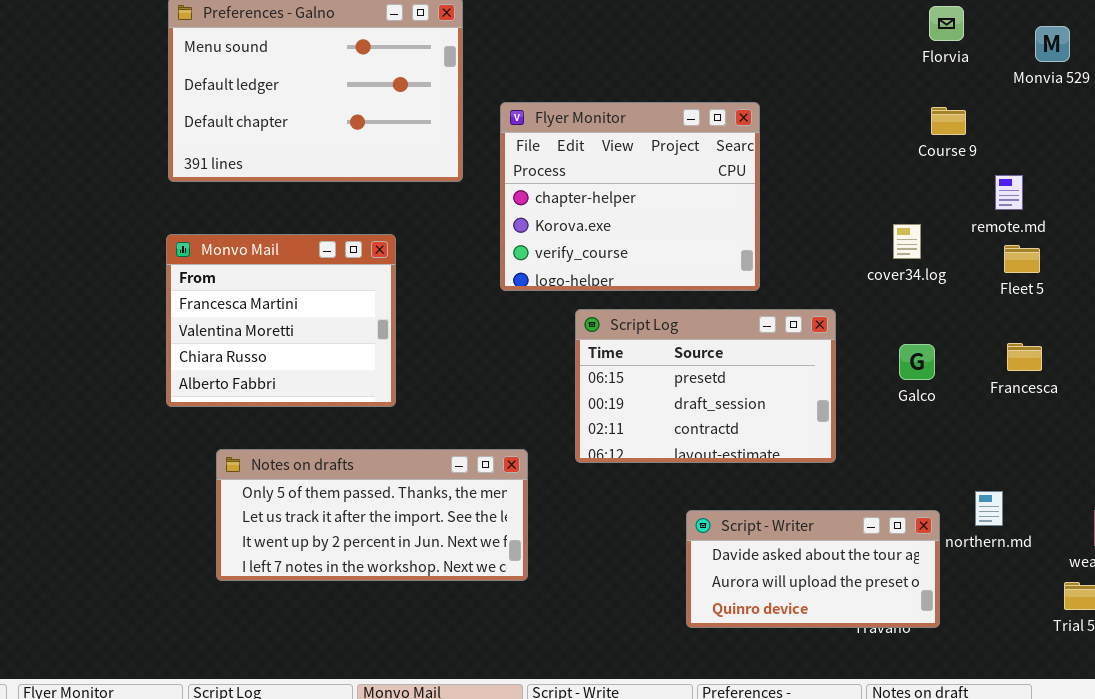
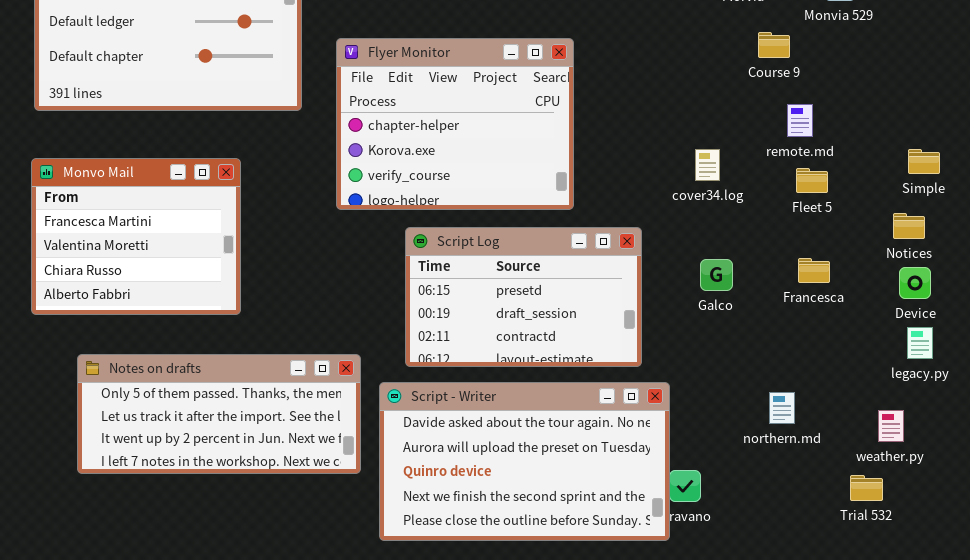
Course 9: [931,107,966,135] -> [758,32,790,58], moved
Script - Writer: [686,510,940,628] -> [379,382,670,541], moved, resized

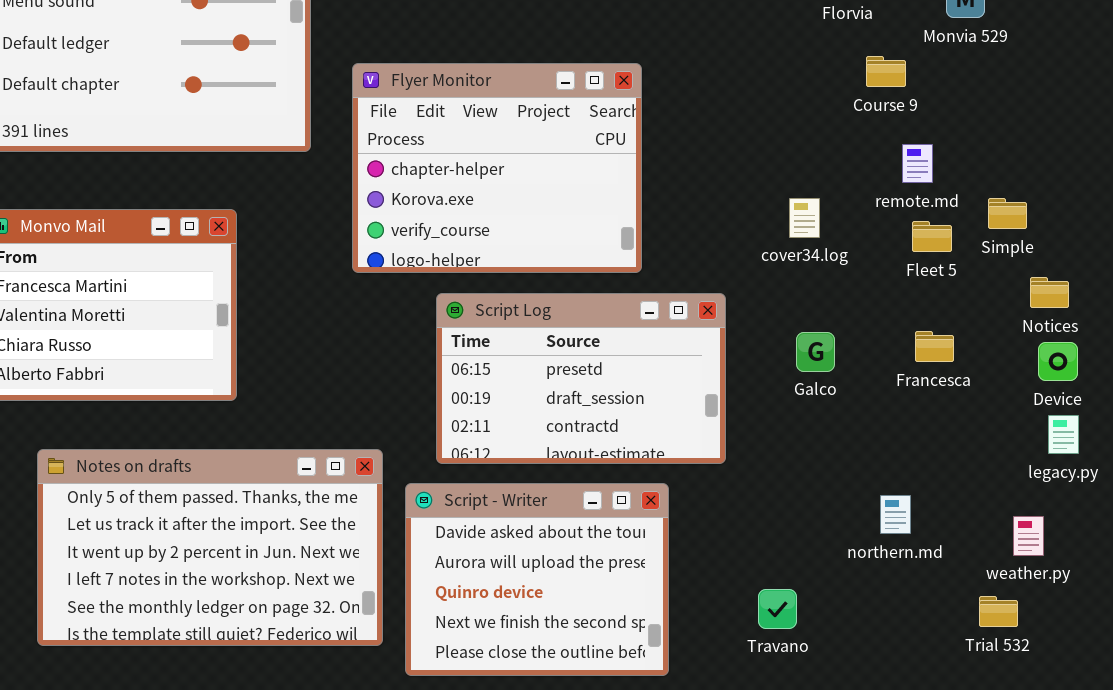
Simple: [908,149,940,174] -> [988,198,1027,229], moved
Notes on drafts: [77,354,361,474] -> [37,449,383,646], resized
Script - Writer: [379,382,670,541] -> [405,483,669,676], resized

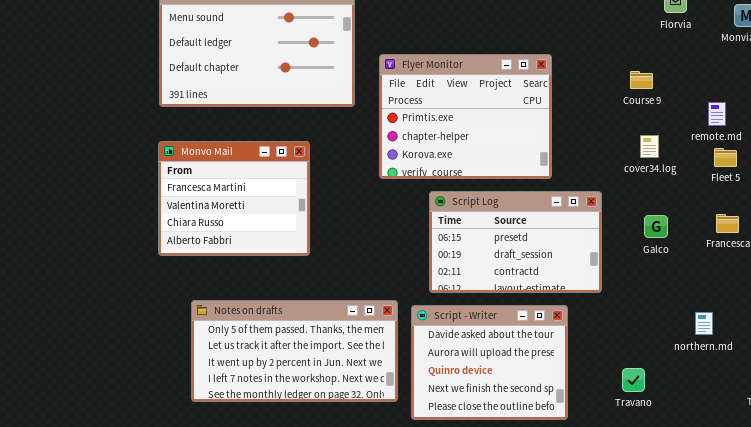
Course 9: [866,56,906,87] -> [630,71,653,89], moved
Flyer Monitor: [352,63,642,273] -> [379,54,552,179], scrolled up 1 row
Notes on drafts: [37,449,383,646] -> [191,300,398,402], resized

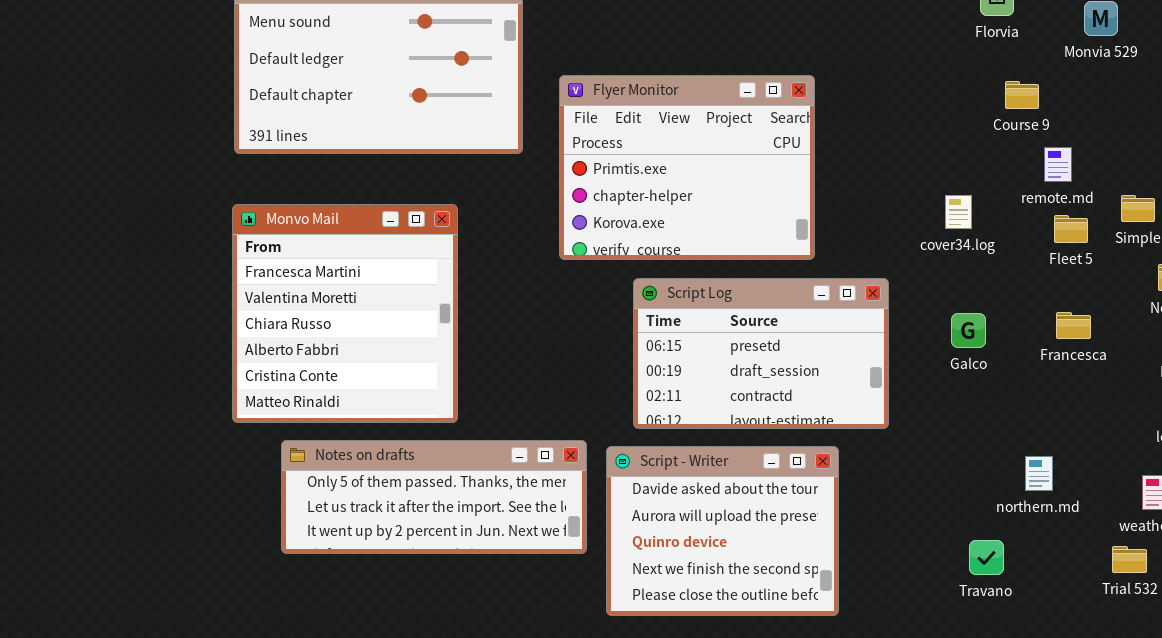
Course 9: [630,71,653,89] -> [1005,81,1039,109], moved
Monvo Mail: [158,141,310,256] -> [232,204,458,423], resized
Notes on drafts: [191,300,398,402] -> [281,440,587,554], resized
Travano: [622,368,645,392] -> [969,540,1004,575], moved

